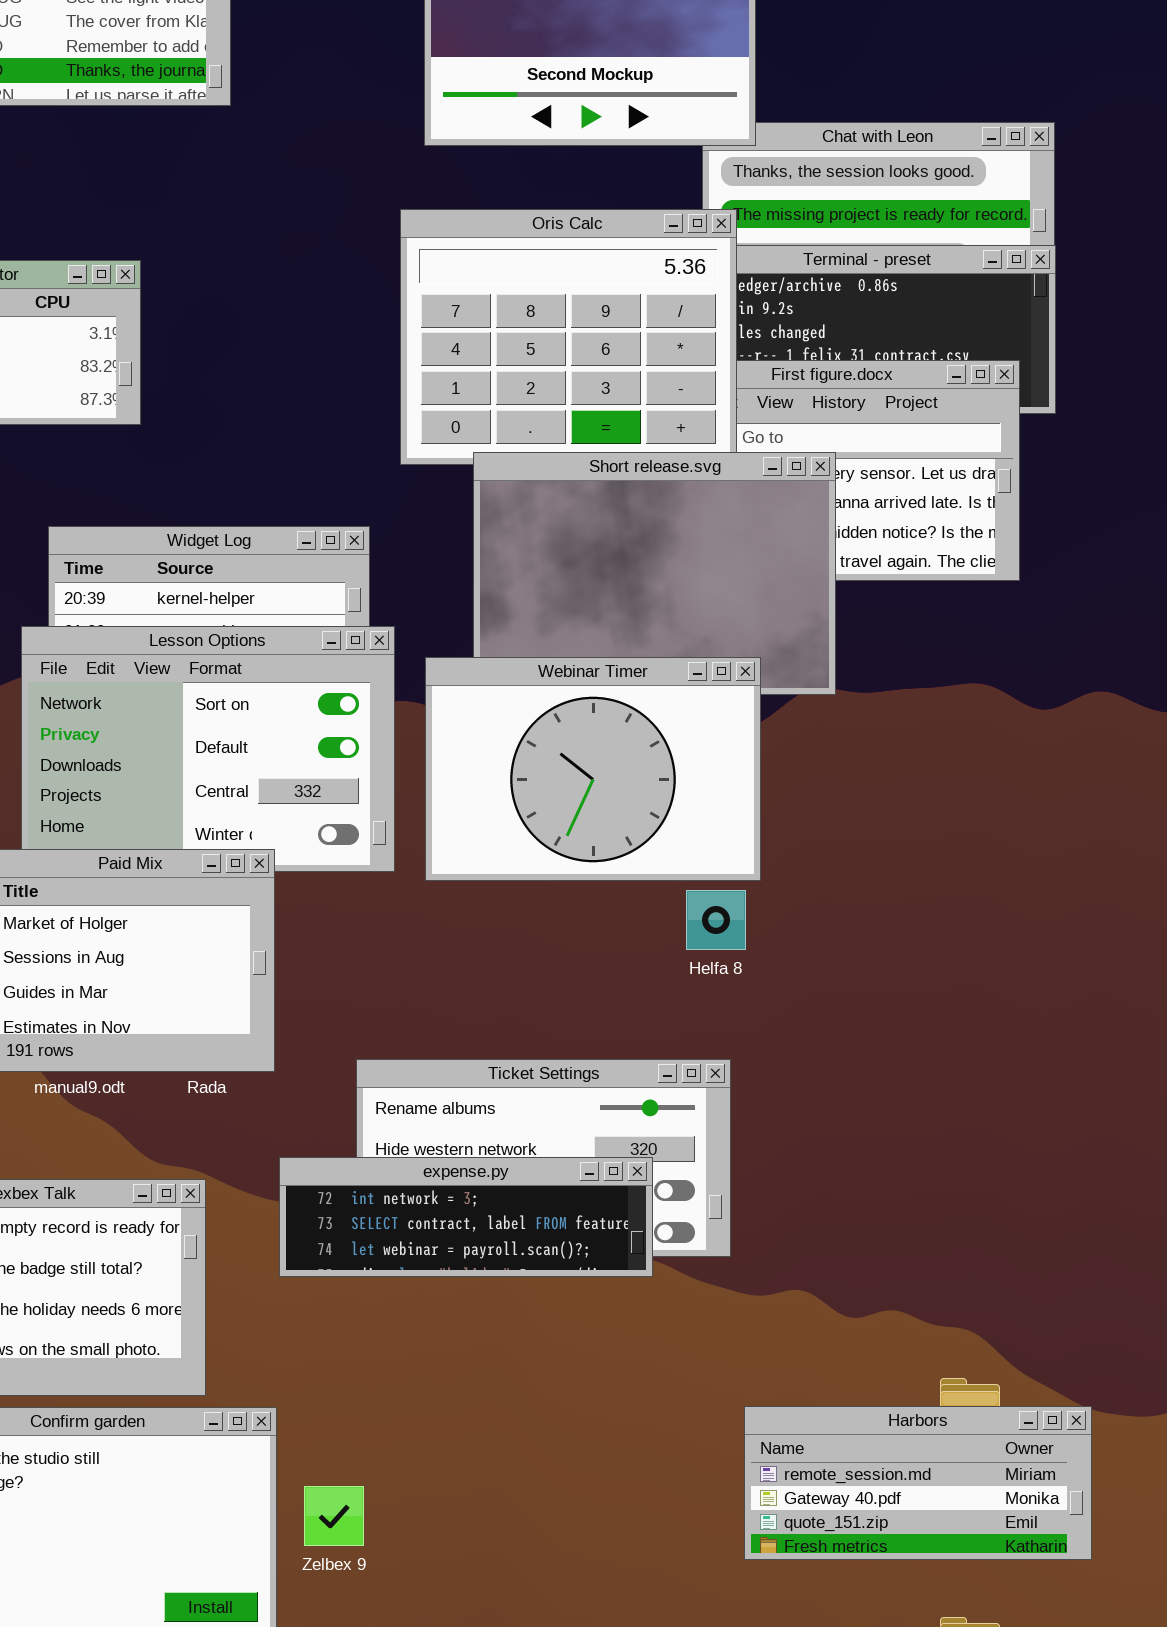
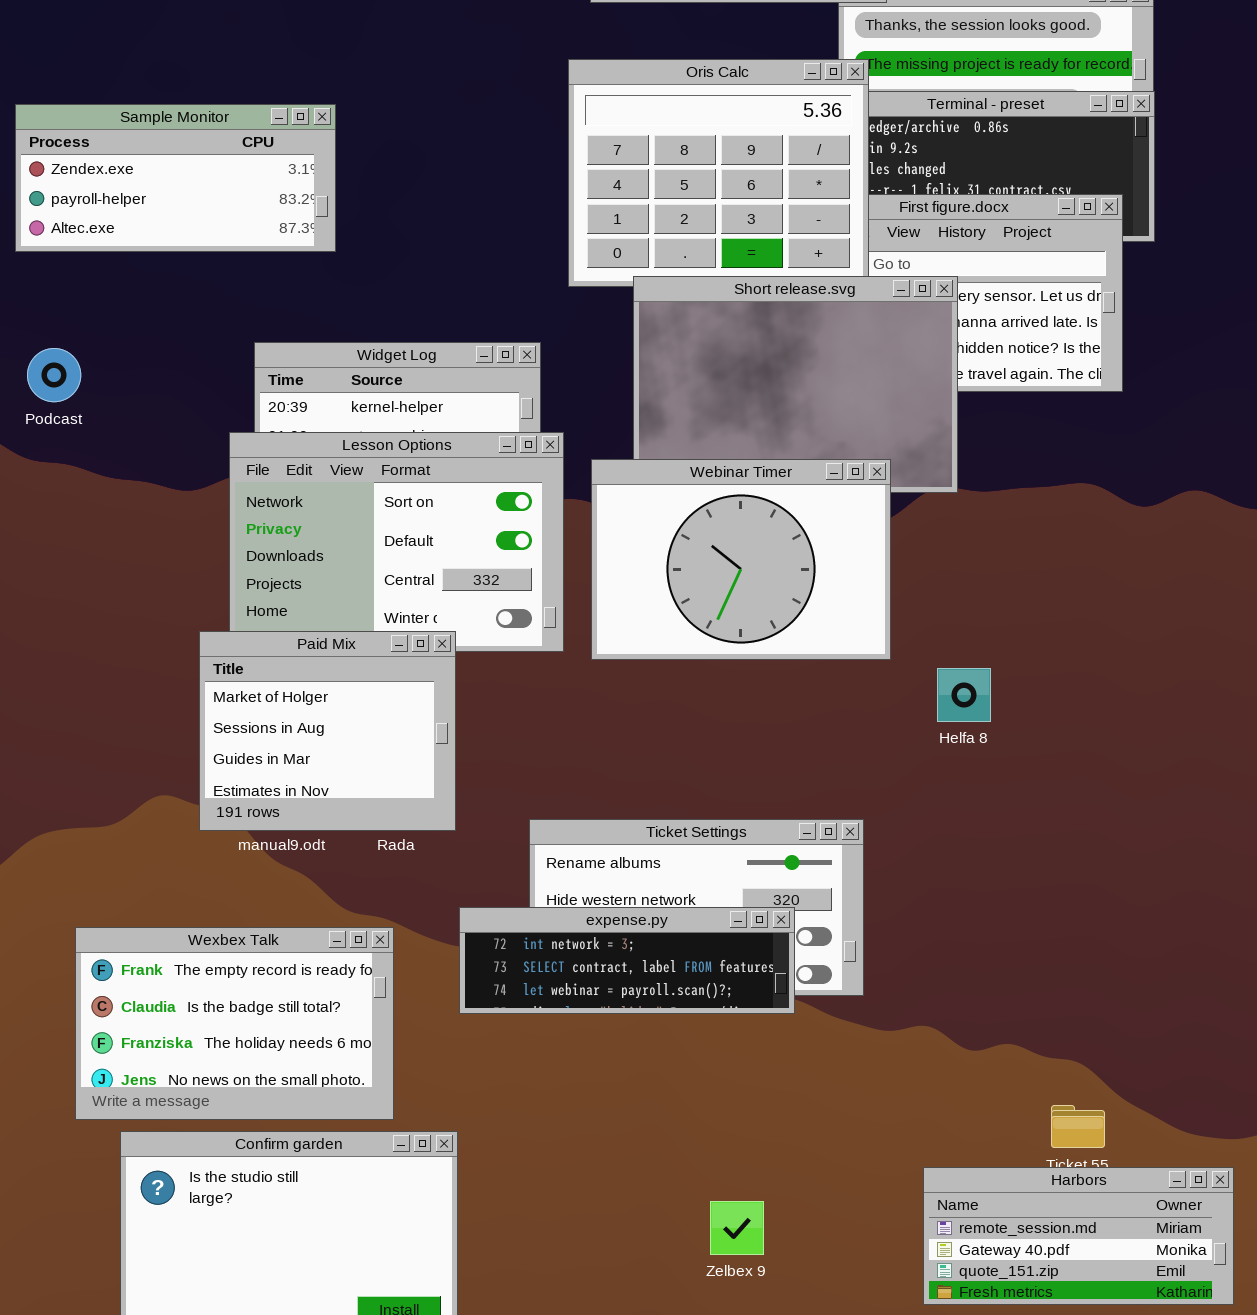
Helfa 8: [686,890,746,950] -> [937,668,991,722], moved
Harbors: [744,1406,1092,1560] -> [923,1167,1234,1305], moved
Zelbex 9: [304,1486,364,1546] -> [710,1201,764,1255], moved

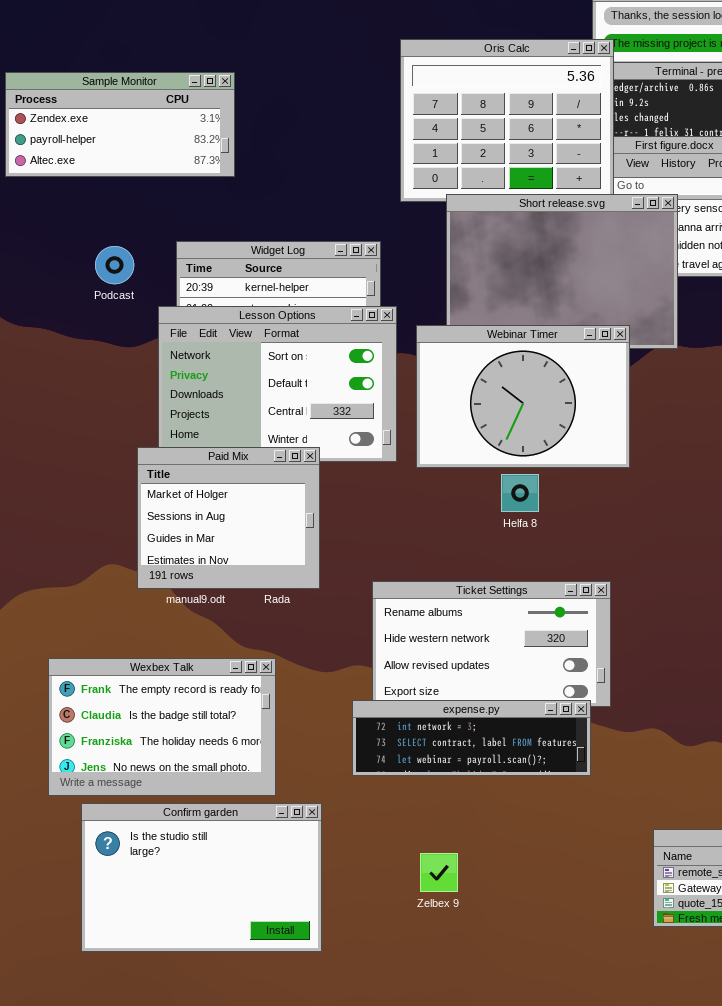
Podcast: [27,348,81,402] -> [95,246,134,284], moved
Helfa 8: [937,668,991,722] -> [501,474,539,512], moved
expense.py: [459,907,795,1014] -> [352,700,591,776], moved
Zelbex 9: [710,1201,764,1255] -> [420,853,458,892], moved

